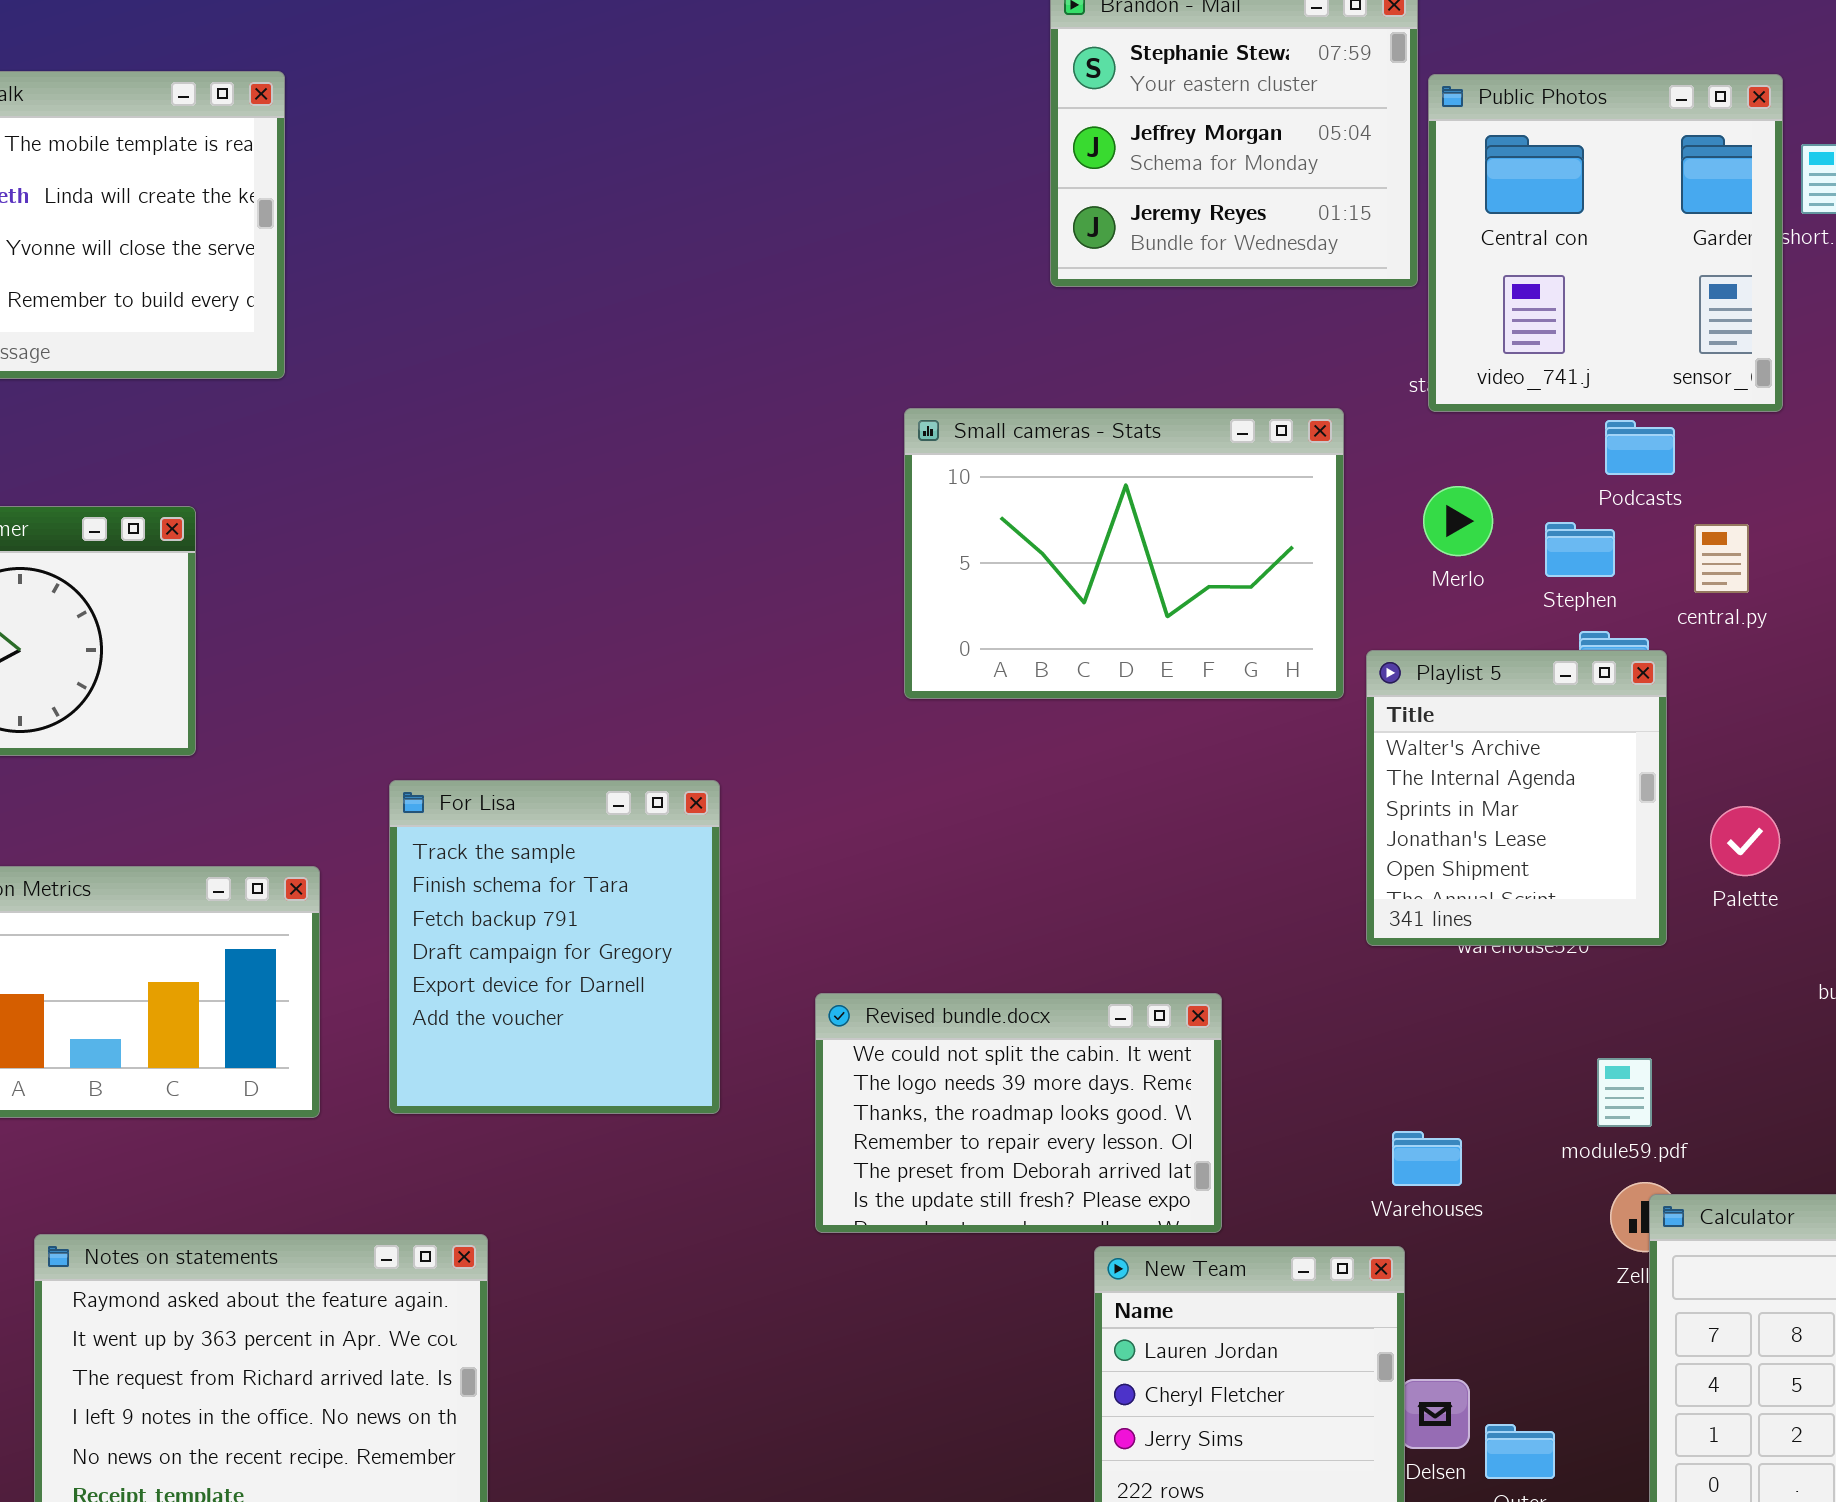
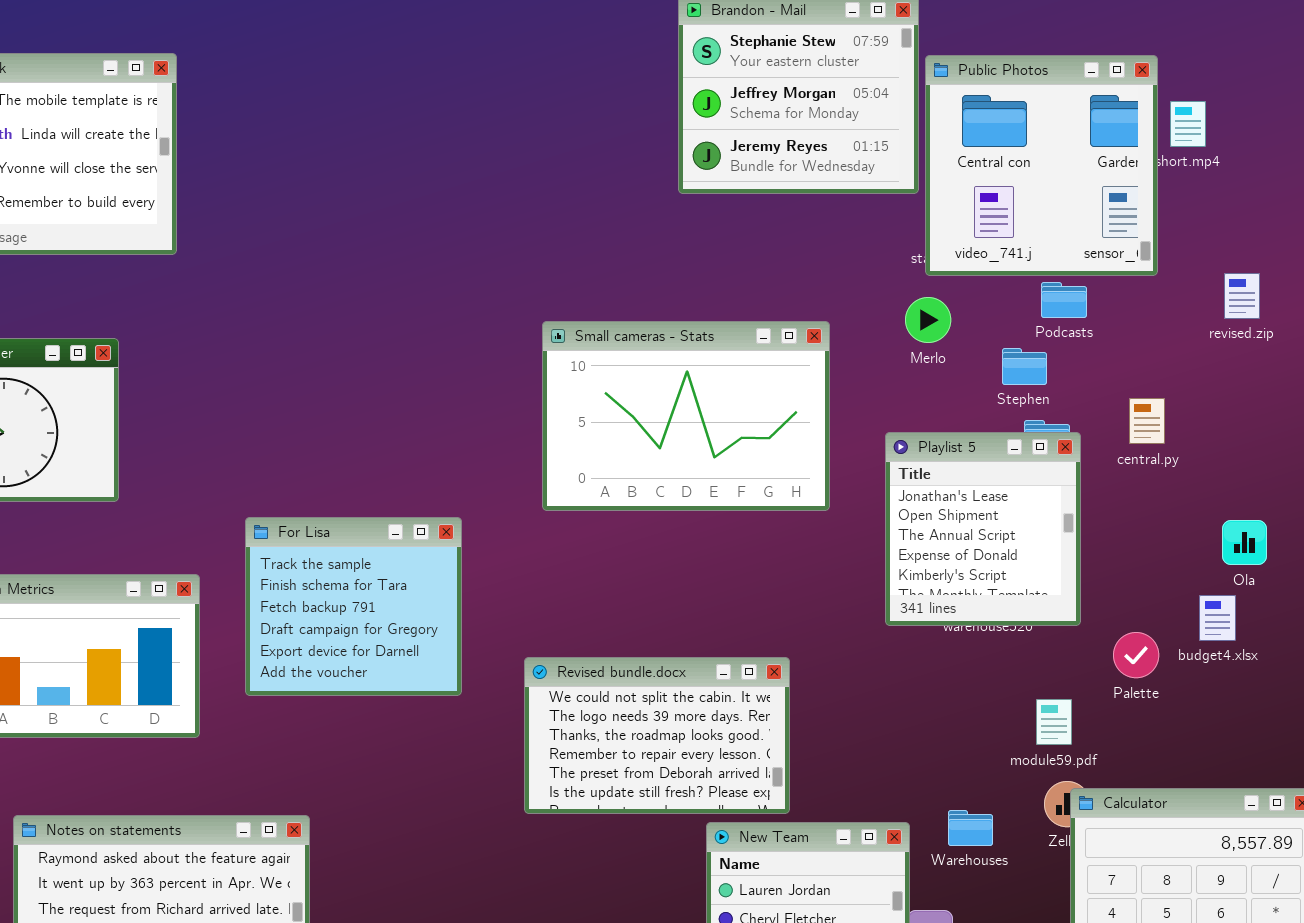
Small cameras - Stats: [904,408,1344,699] -> [542,321,830,511], moved
Merlo: [1423,486,1493,556] -> [905,297,951,343], moved
central.py: [1694,524,1749,593] -> [1129,398,1165,444], moved
Playlist 5: [1366,650,1667,946] -> [885,432,1081,626], scrolled down 3 rows
For Lisa: [389,780,720,1114] -> [245,517,462,696], resized
Palette: [1710,806,1780,876] -> [1113,632,1159,678], moved
Warehouses: [1392,1131,1462,1186] -> [948,810,993,846], moved

